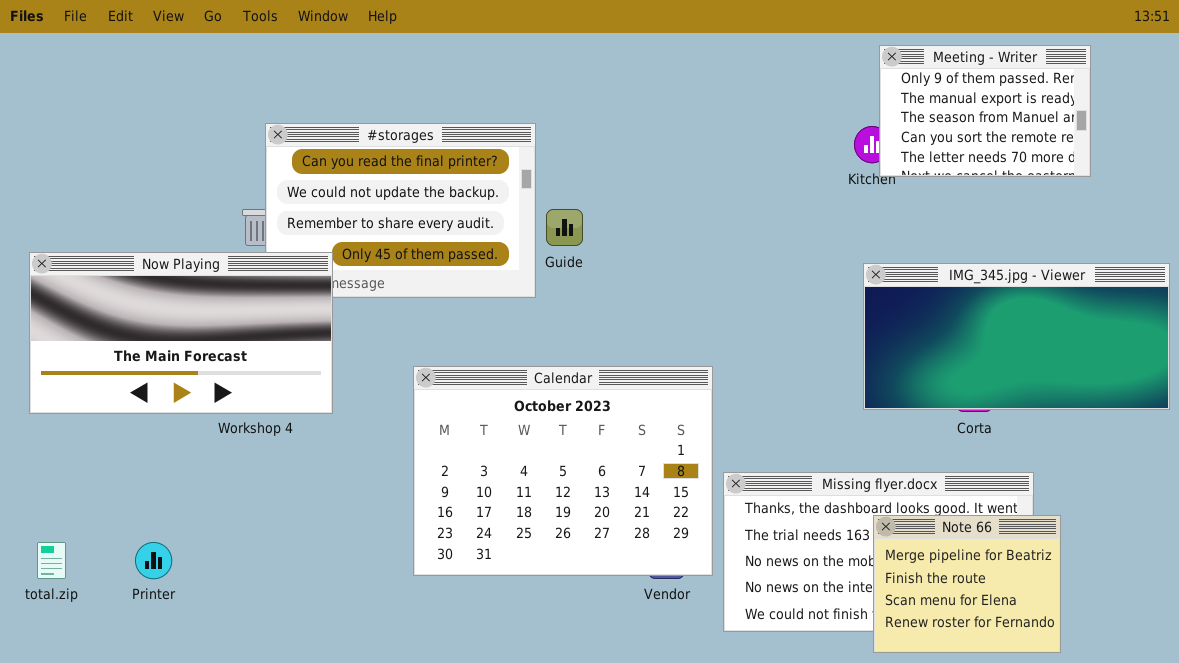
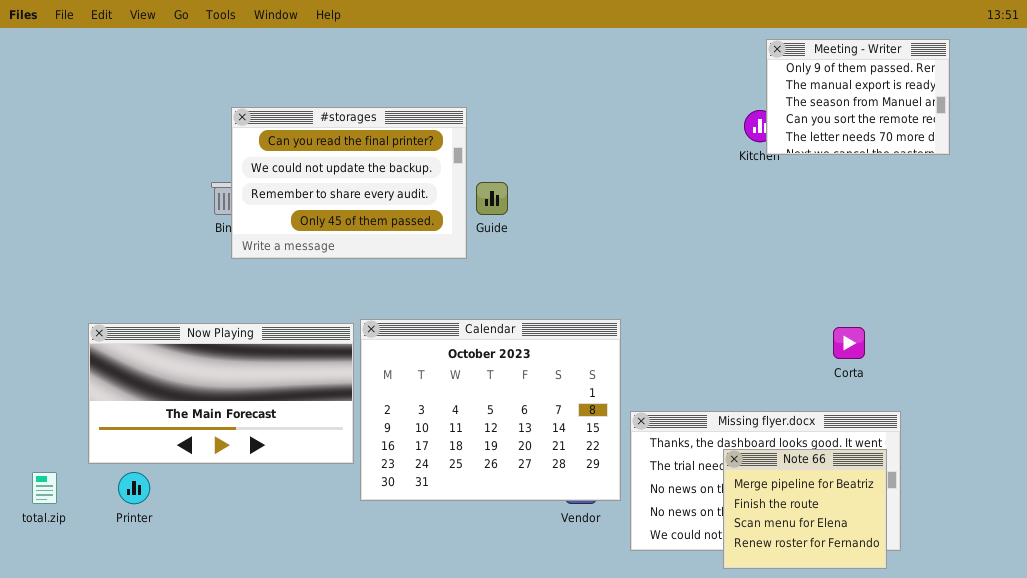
Now Playing: [29,252,333,414] -> [88,323,354,464], moved
IMG_345.jpg - Viewer: [863,263,1170,410] -> none, closed
Note 66: [873,515,1061,653] -> [723,449,887,569], moved

